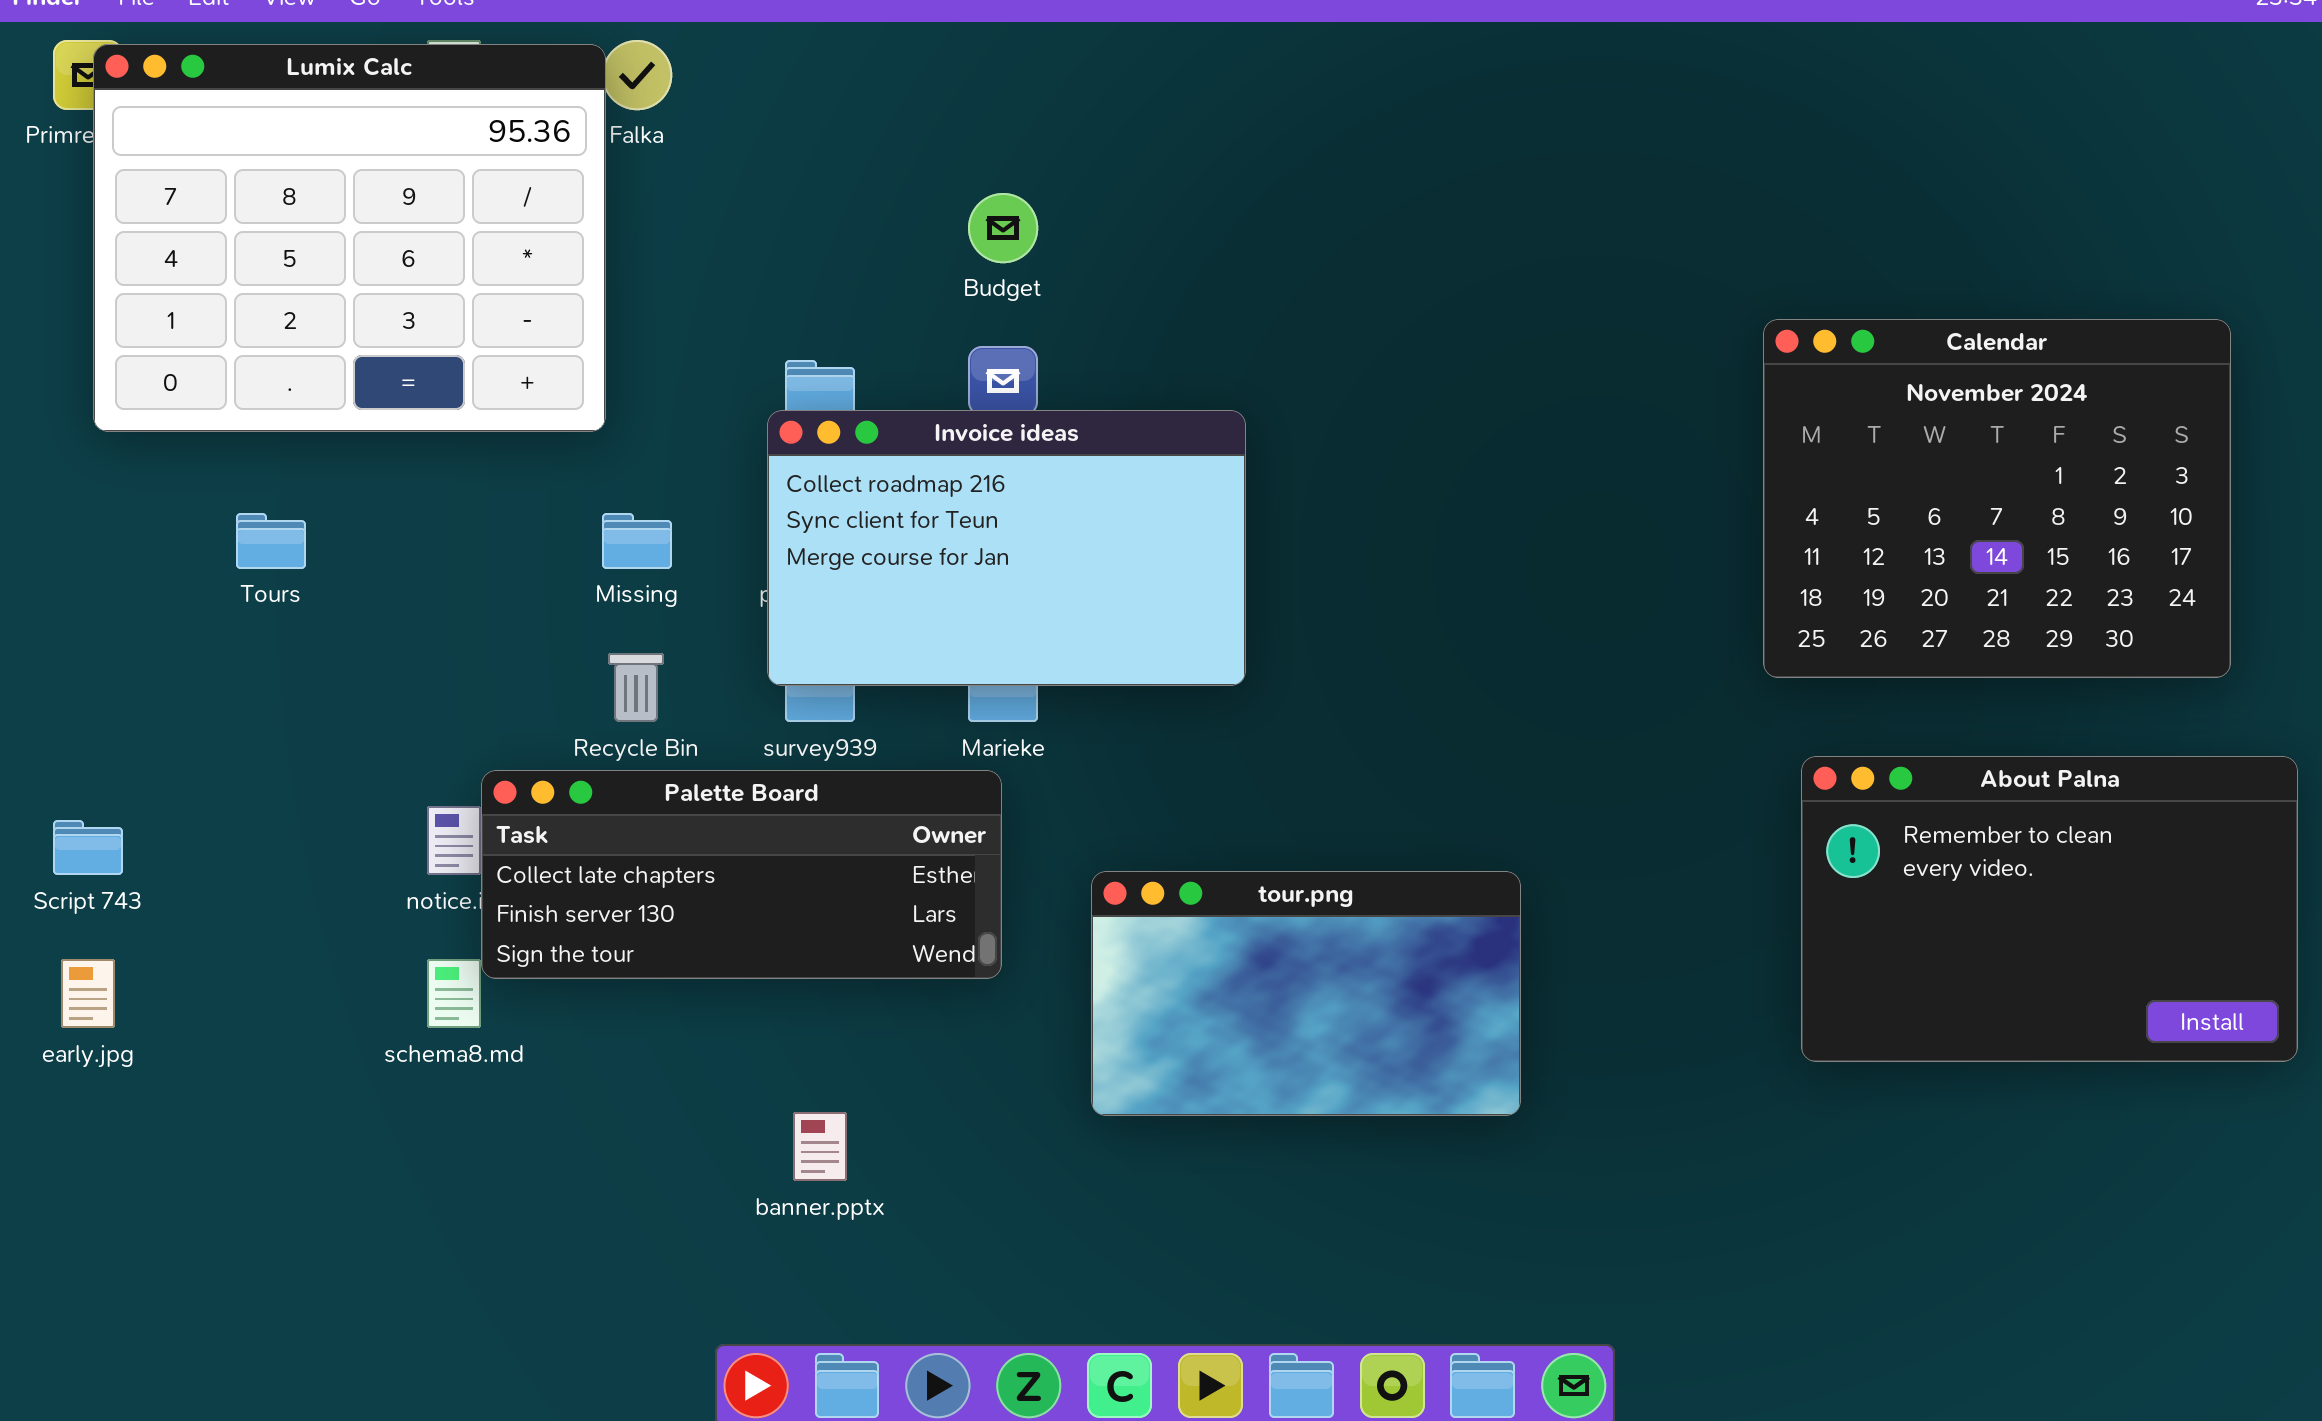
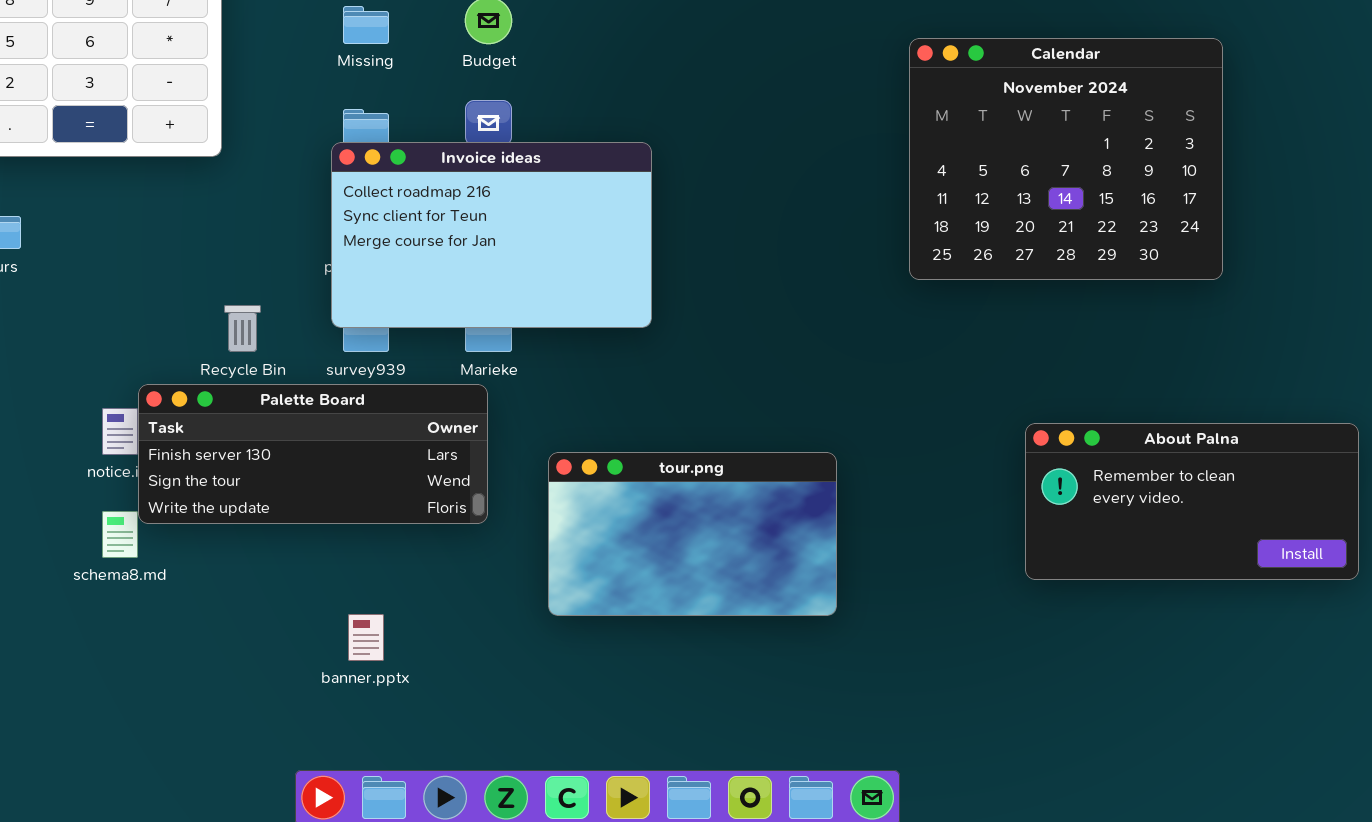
Calendar: [1763,319,2231,678] -> [909,38,1223,280], moved
Missing: [602,513,672,569] -> [343,6,389,44], moved
About Palna: [1801,756,2298,1062] -> [1025,423,1359,580], resized
Palette Board: [481,770,1002,979] -> [138,384,488,524], scrolled down 1 row

